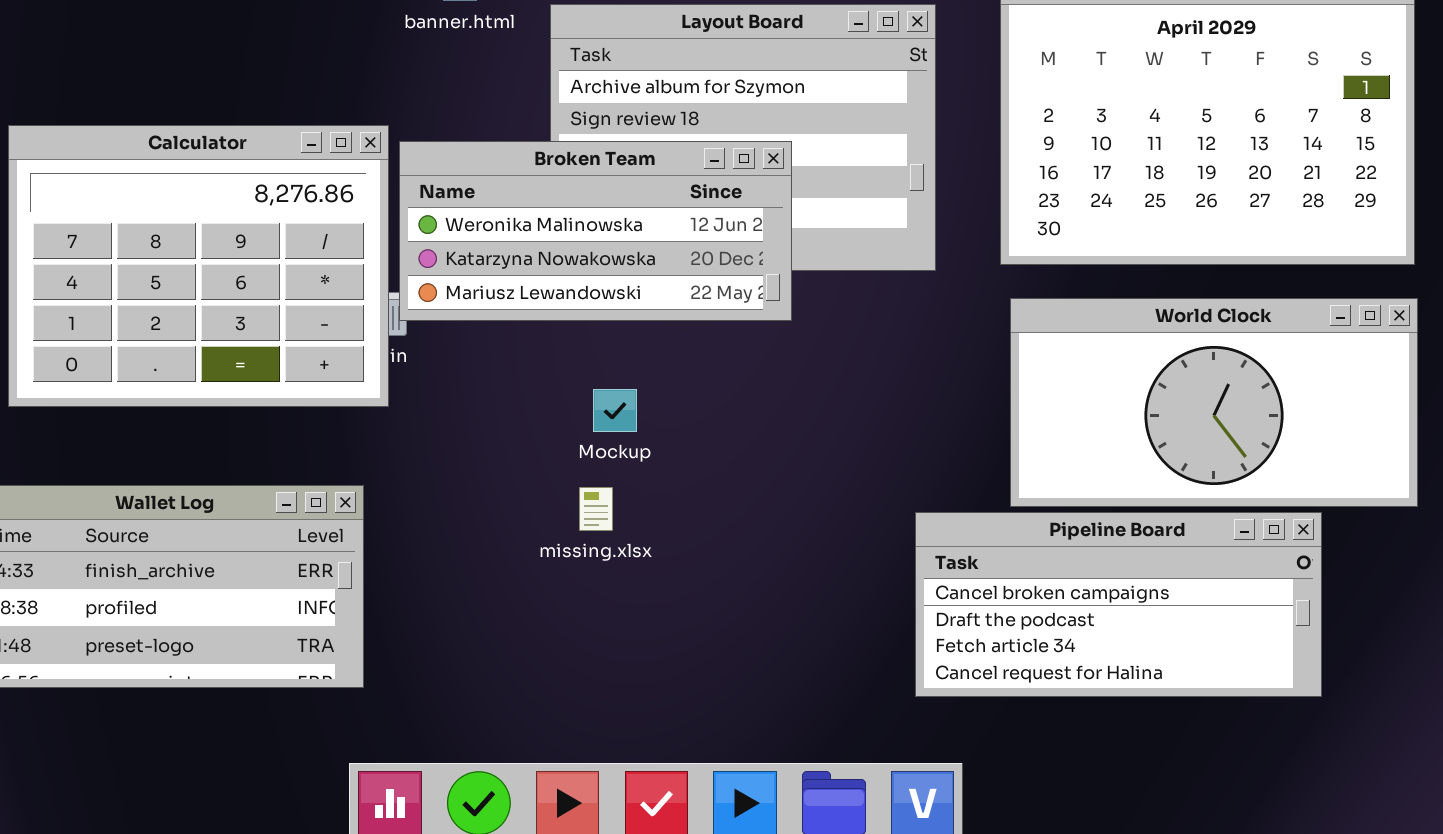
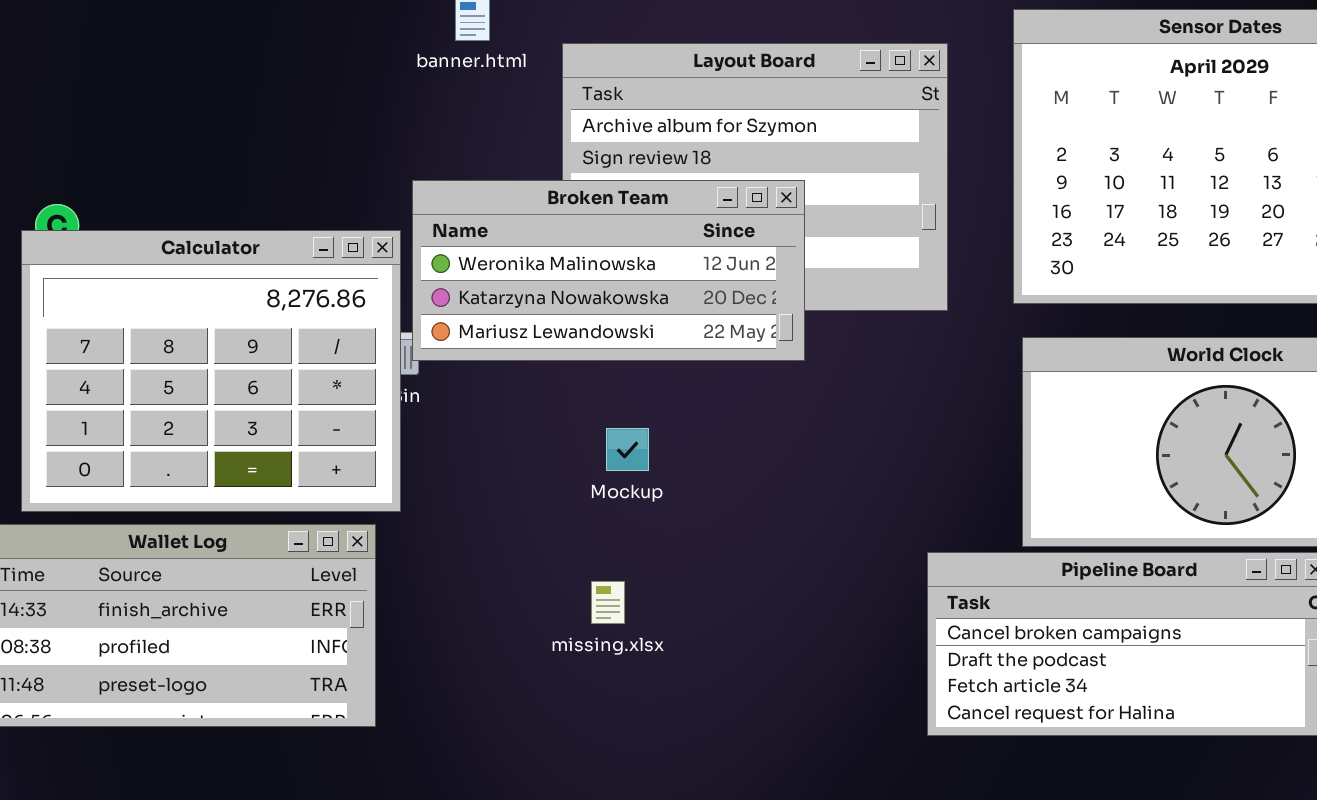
Calculator: [8,125,389,407] -> [21,230,401,512], moved
missing.xlsx: [579,487,613,531] -> [591,581,625,624], moved

